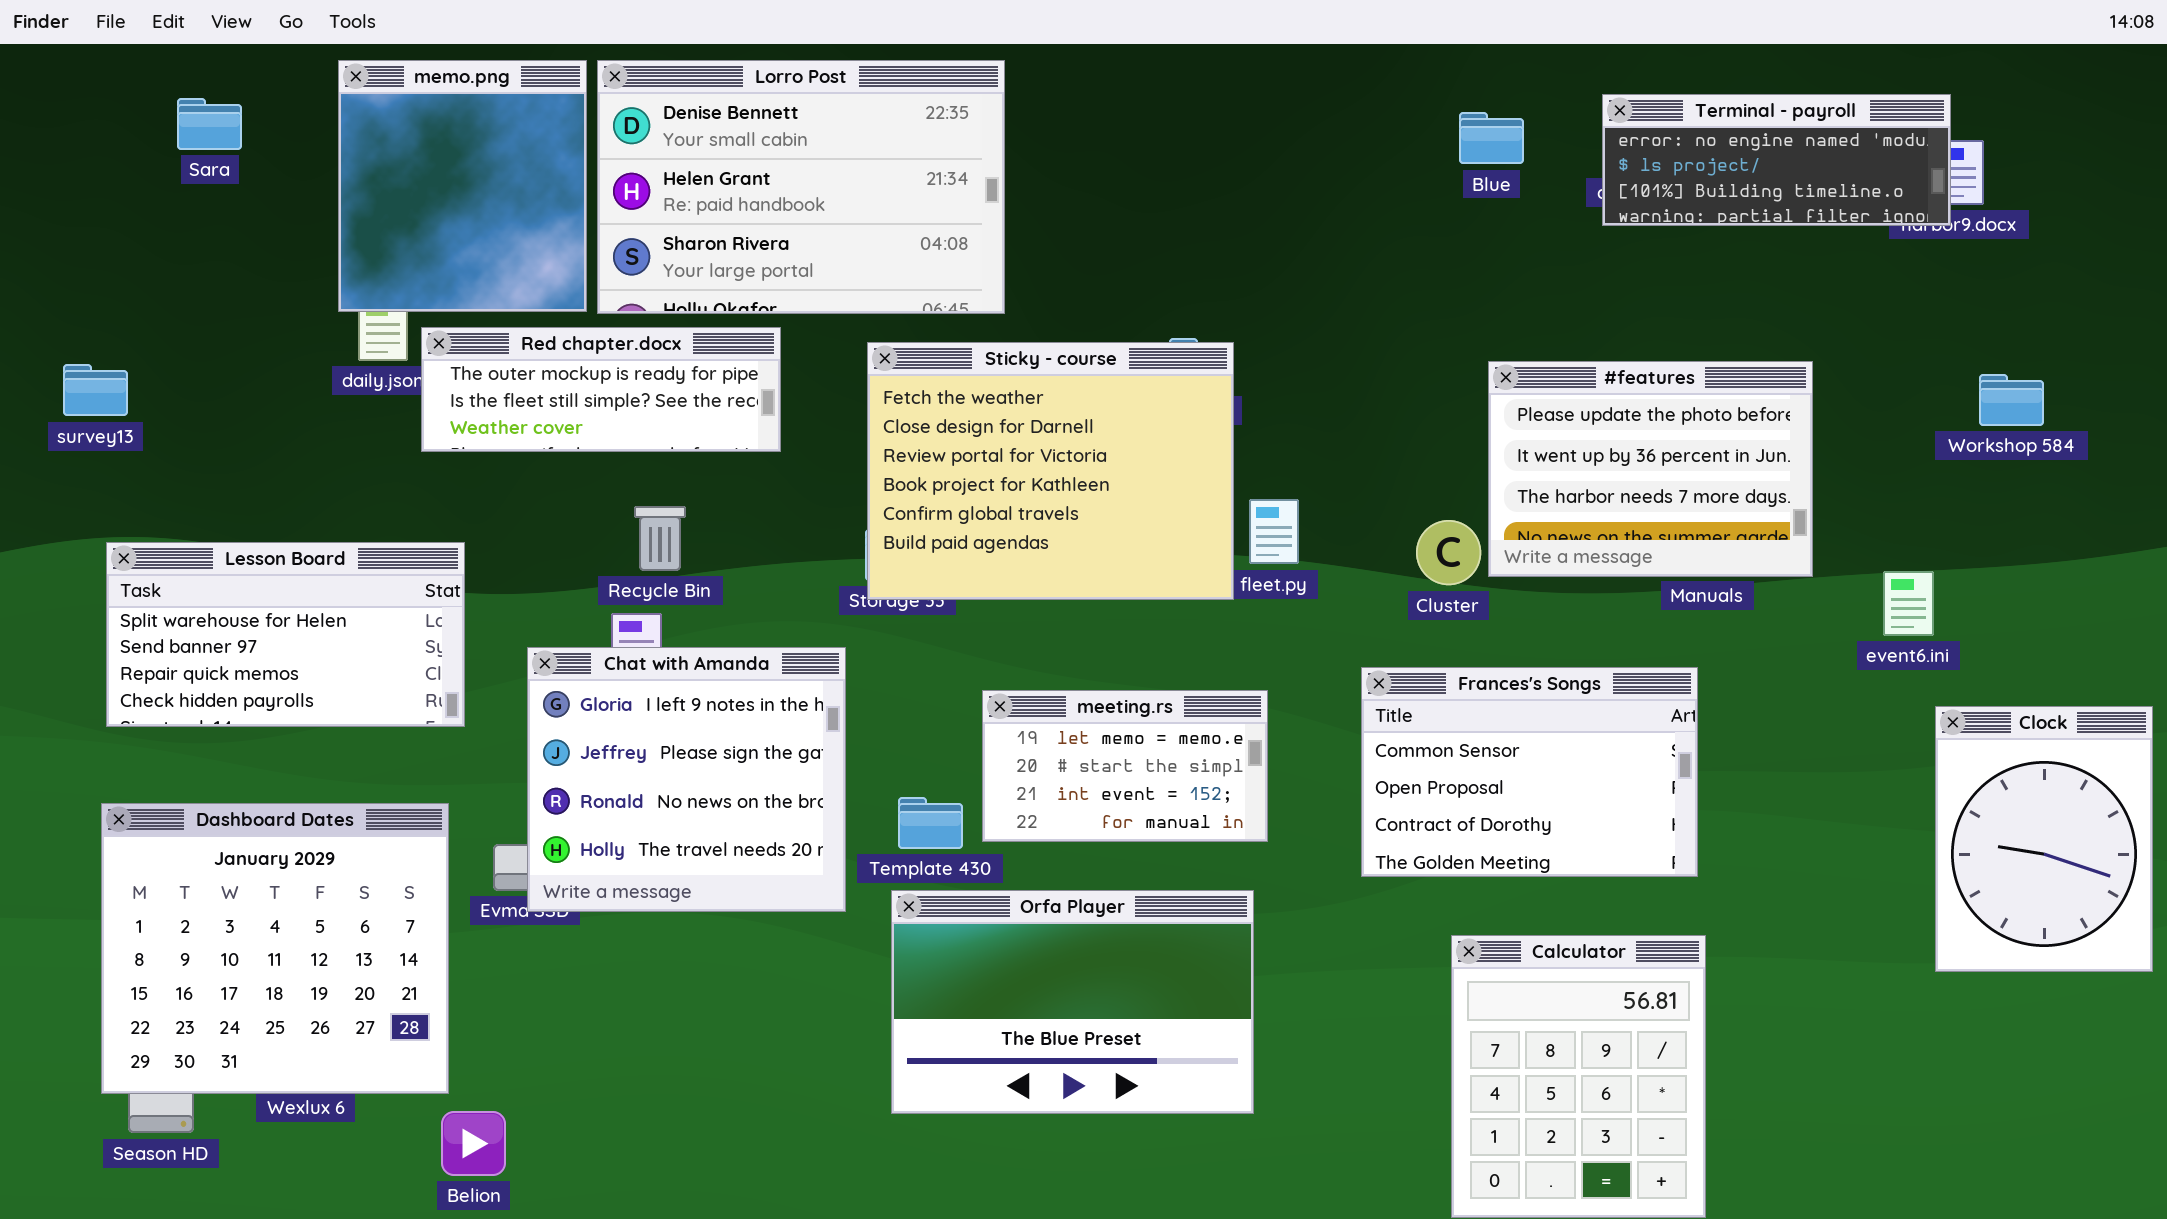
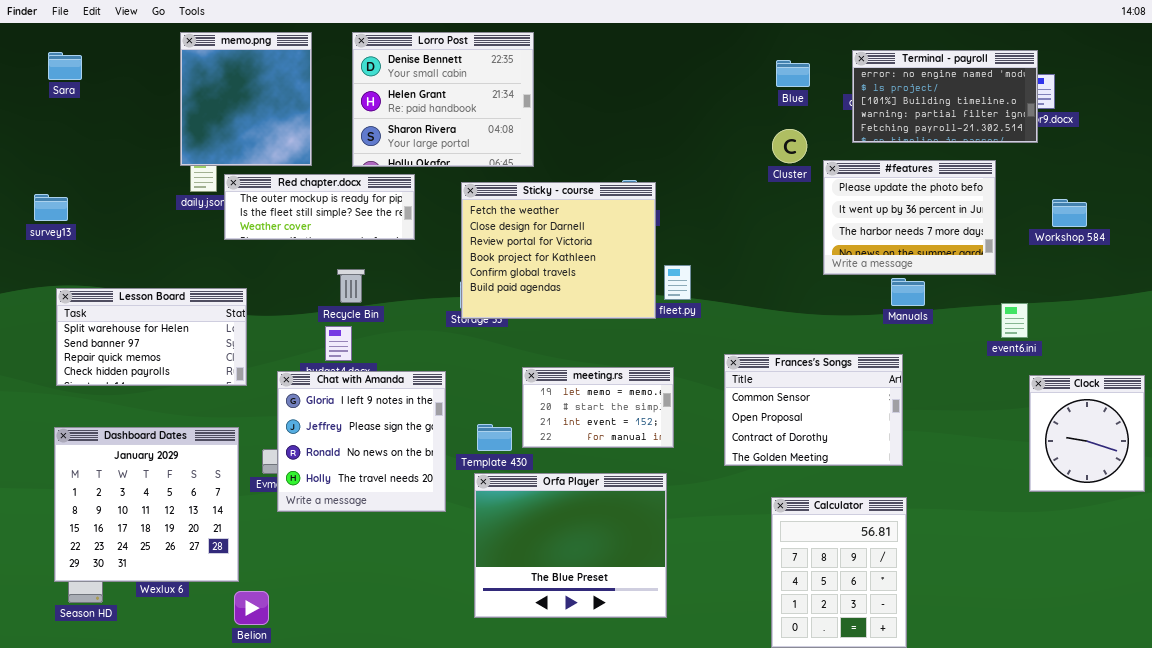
Lorro Post: [597,60,1005,314] -> [352,32,534,167], resized
Terminal - payroll: [1602,94,1951,226] -> [852,50,1038,143], resized
Sara: [177,98,242,150] -> [48,52,82,80], moved
#features: [1488,361,1813,577] -> [823,160,996,275], moved
Cluster: [1416,520,1481,585] -> [772,129,807,163], moved
Chat with Amanda: [527,647,846,912] -> [277,371,446,512], moved
Clock: [1935,706,2153,972] -> [1029,375,1145,492], resized
Orfa Player: [891,890,1254,1114] -> [474,473,667,618], resized

